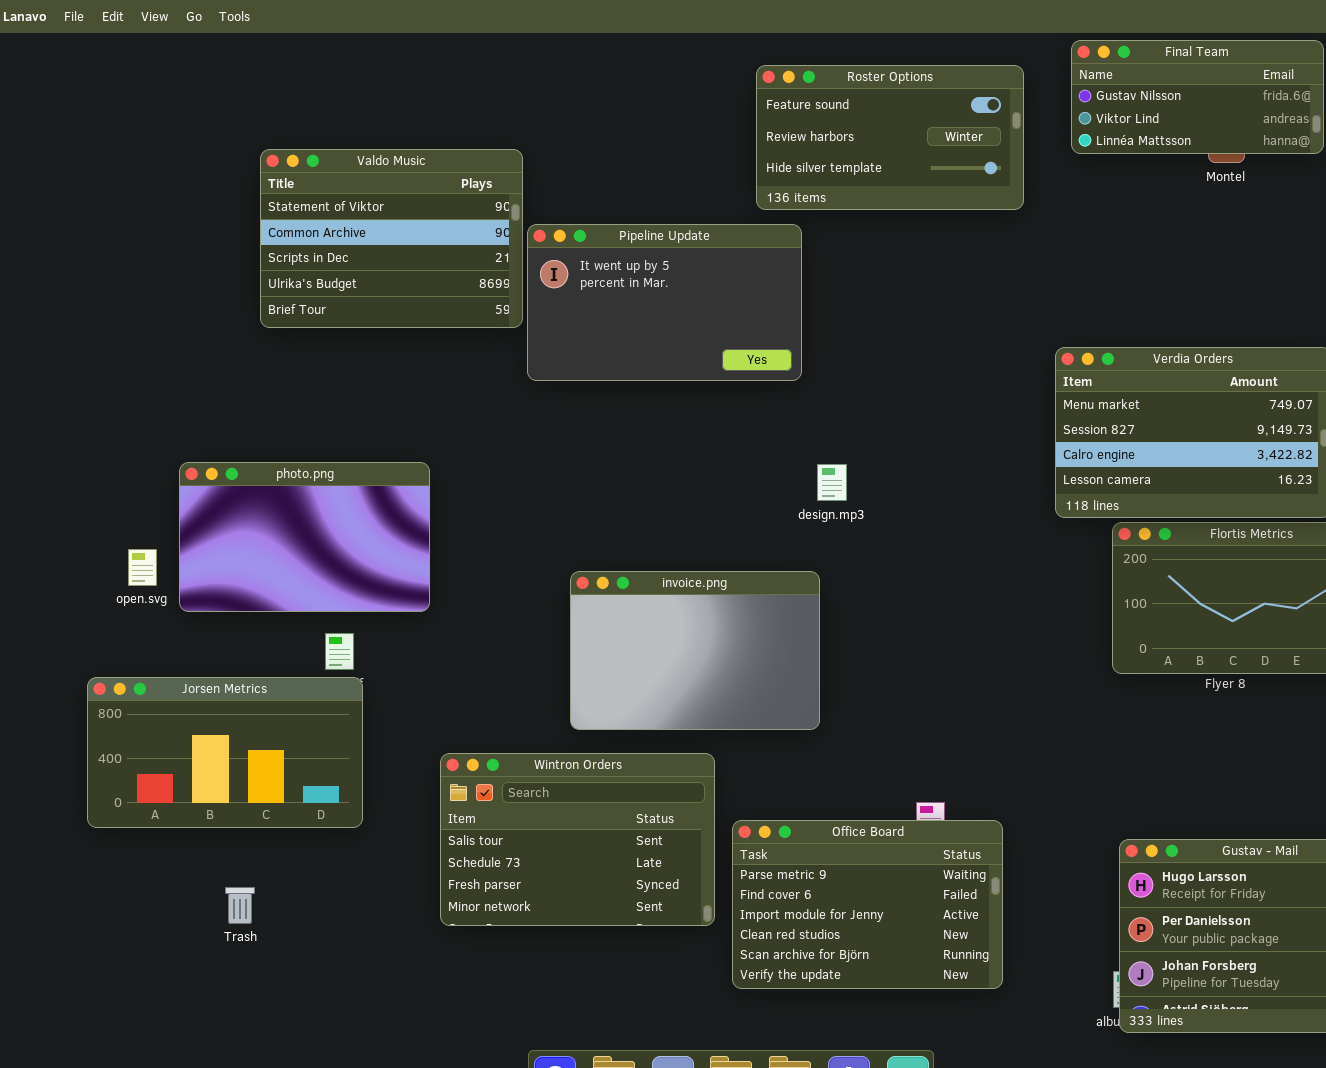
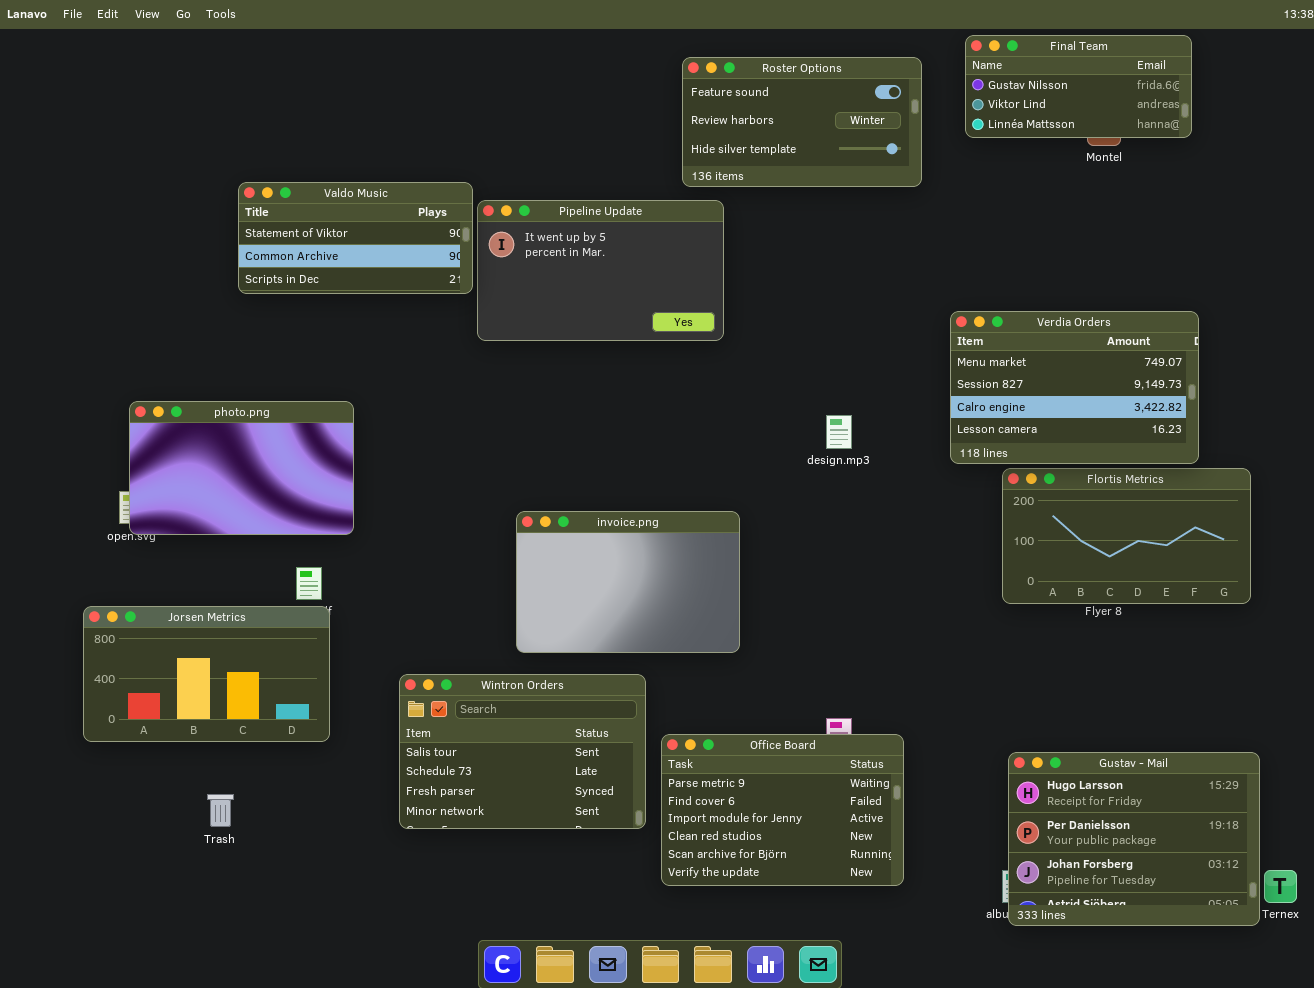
Valdo Music: [260,149,523,328] -> [238,182,473,294], resized
photo.png: [179,462,430,612] -> [129,401,354,535], moved
design.mp3: [817,464,847,501] -> [826,415,852,449], moved

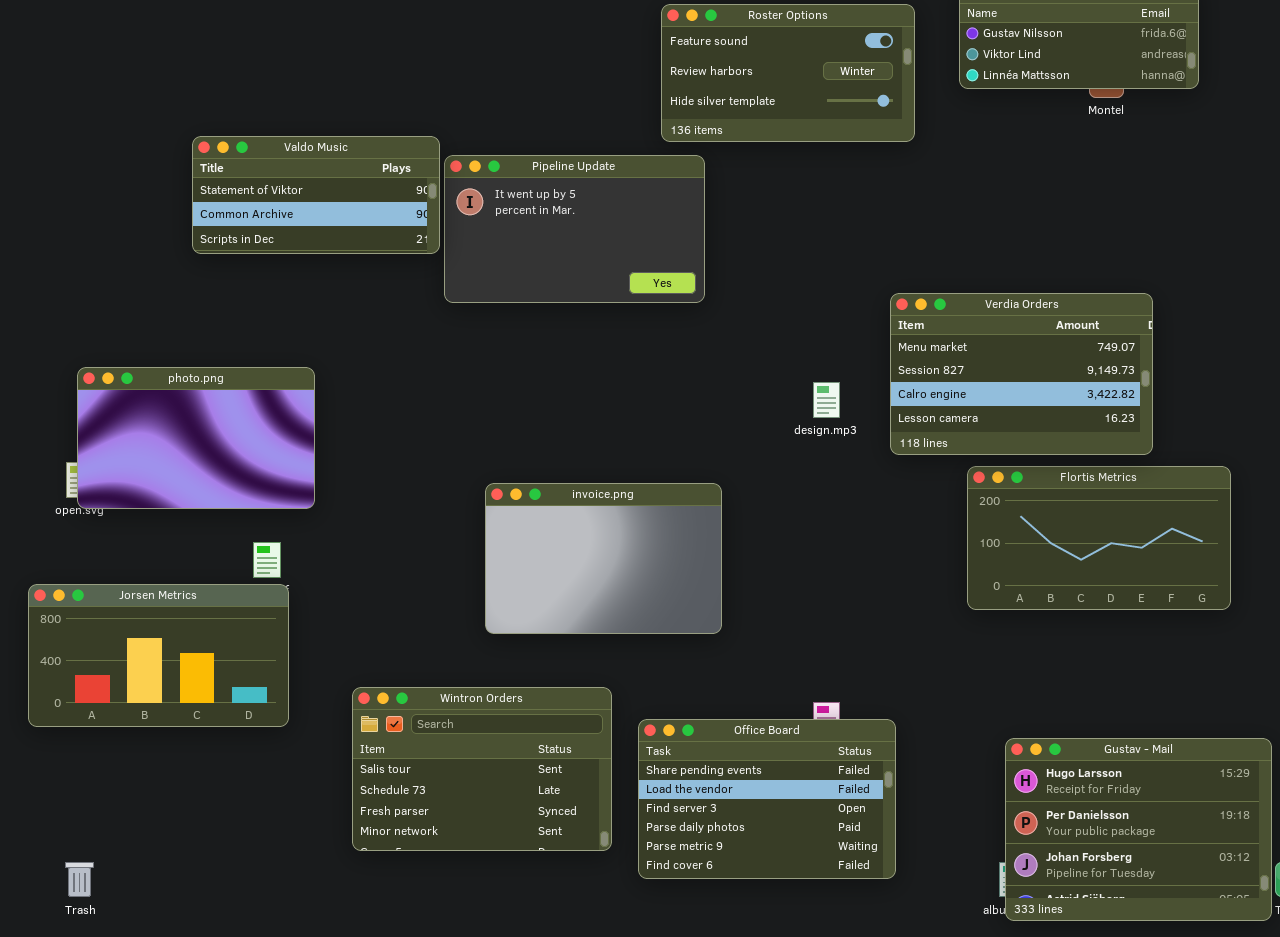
Verdia Orders: [950,311,1199,464] -> [890,293,1153,455], moved
Flortis Metrics: [1002,468,1251,604] -> [967,466,1231,610], moved
Wintron Orders: [399,674,646,829] -> [352,687,612,851], moved
Office Board: [661,734,904,886] -> [638,719,896,879], scrolled up 4 rows
Trash: [207,794,234,827] -> [65,862,94,897], moved

